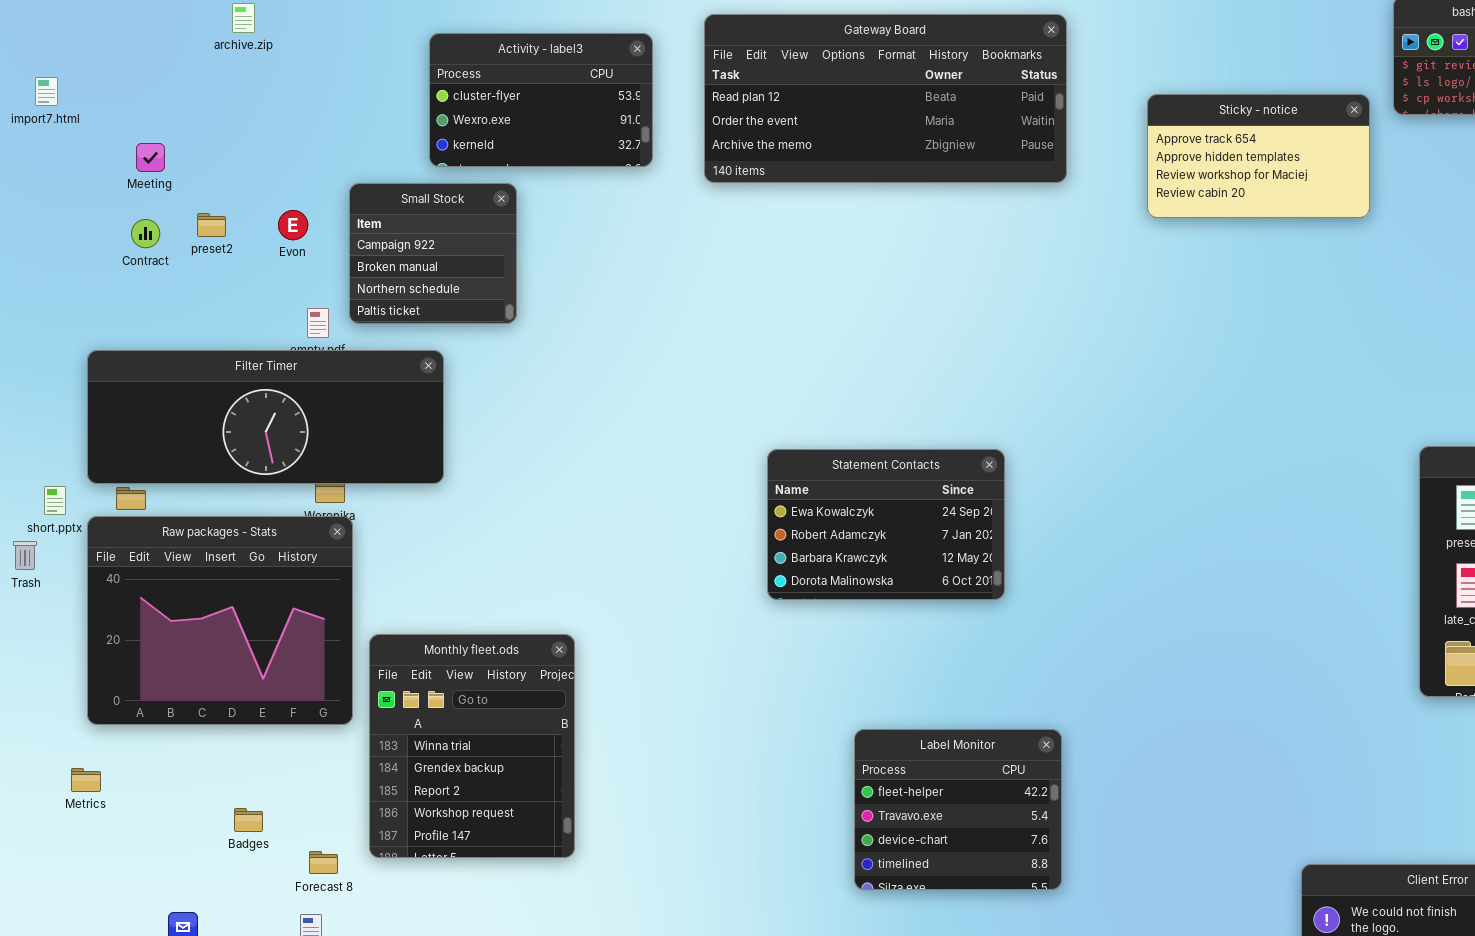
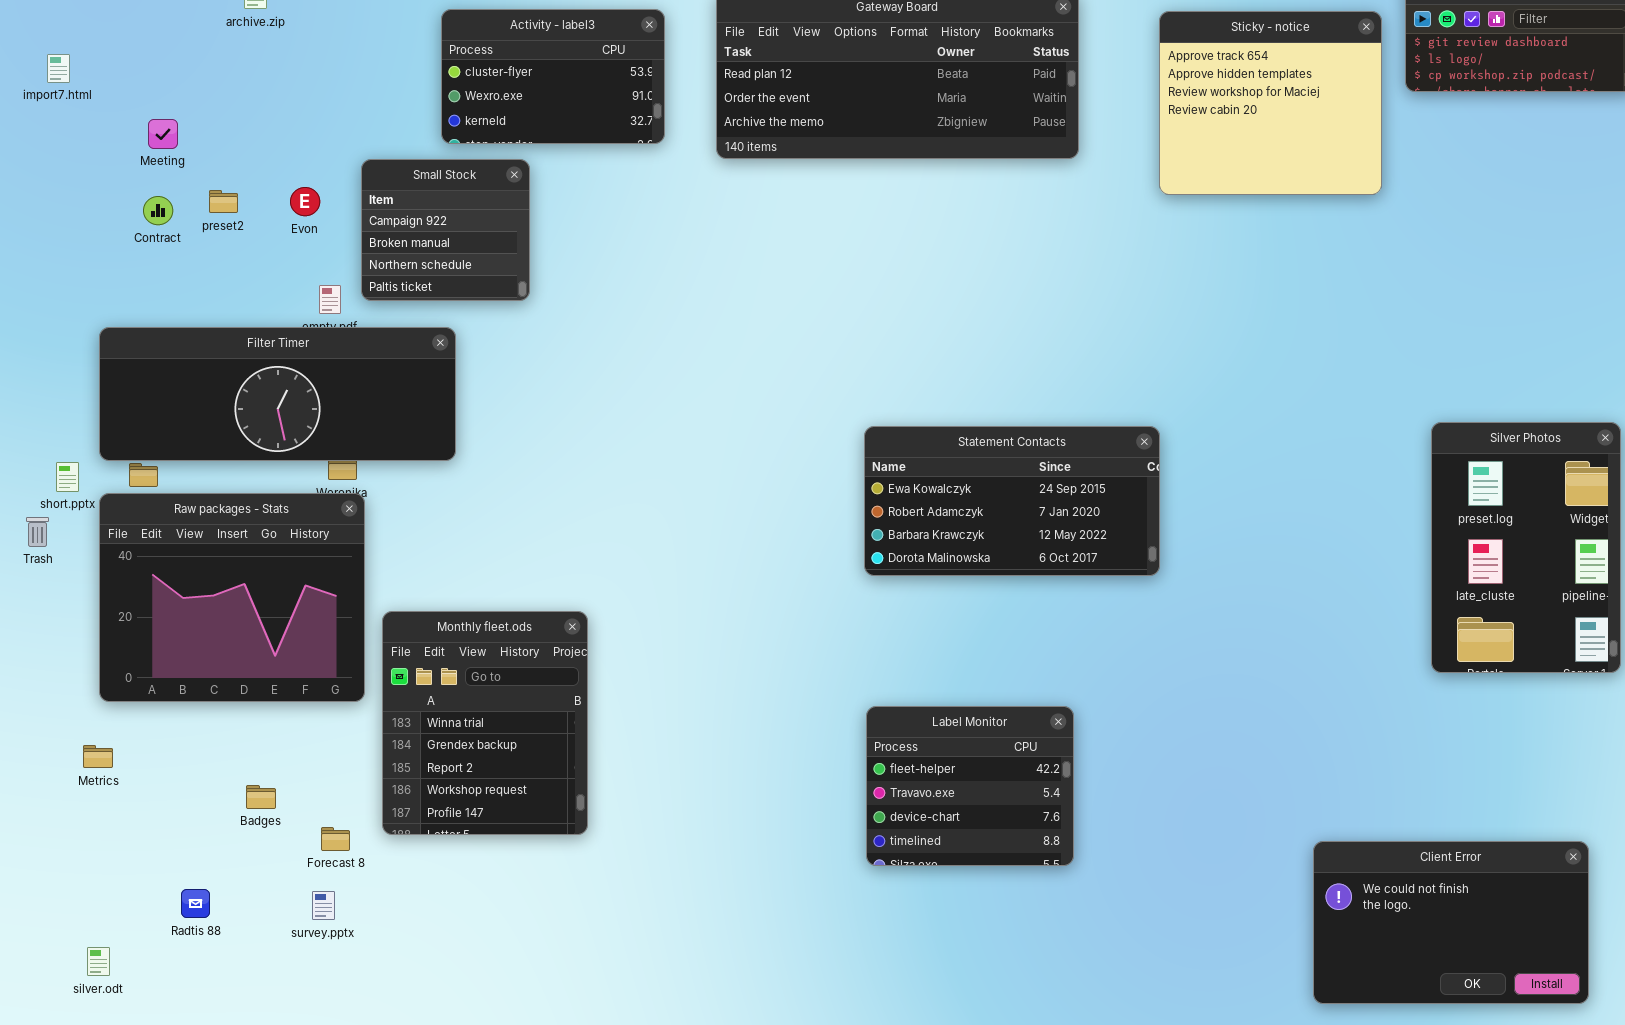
Sticky - notice: [1147,94,1370,218] -> [1159,11,1382,195], resized
Statement Contacts: [767,449,1005,600] -> [864,426,1160,576], moved, resized

